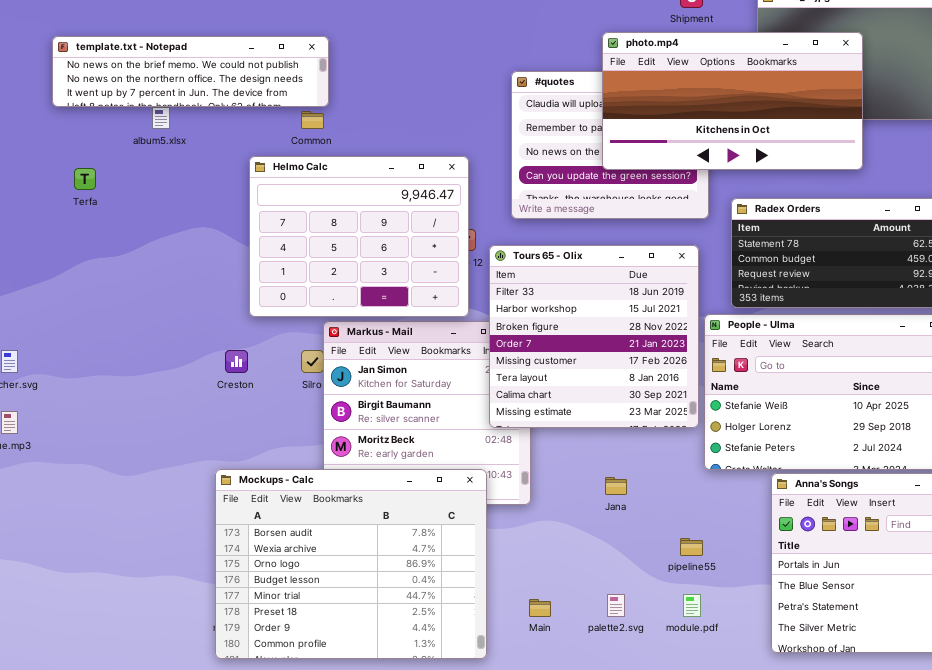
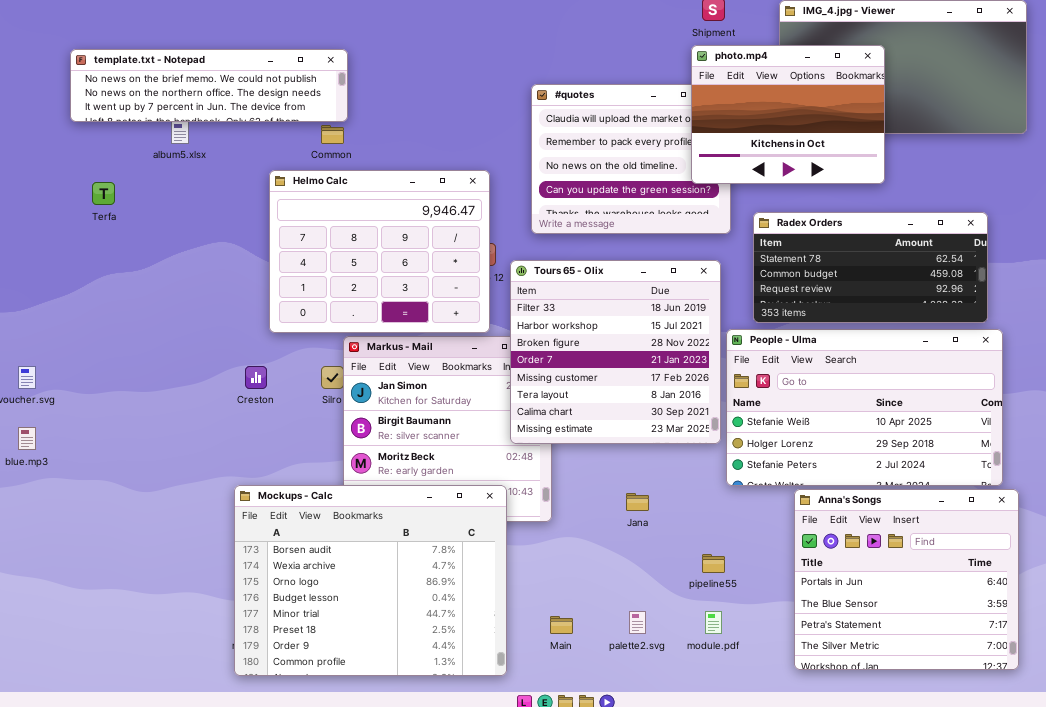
photo.mp4: [602,32,863,170] -> [691,45,885,184], resized

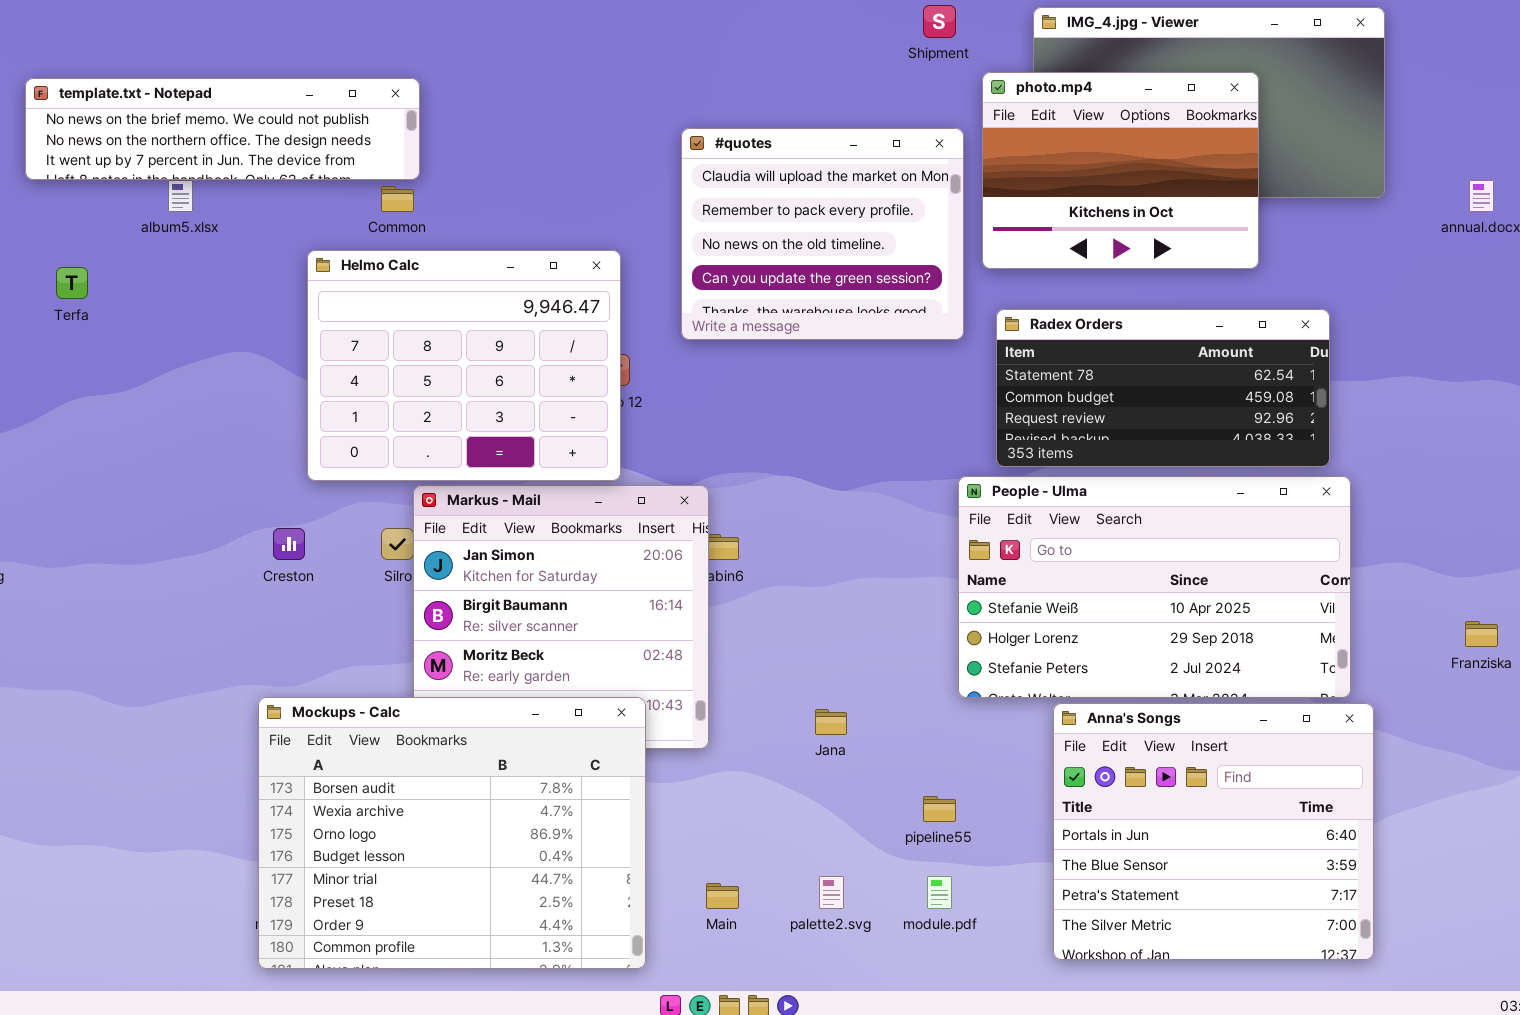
photo.mp4: [691,45,885,184] -> [982,72,1259,269], moved
Tours 65 - Olix: [510,260,721,444] -> none, closed

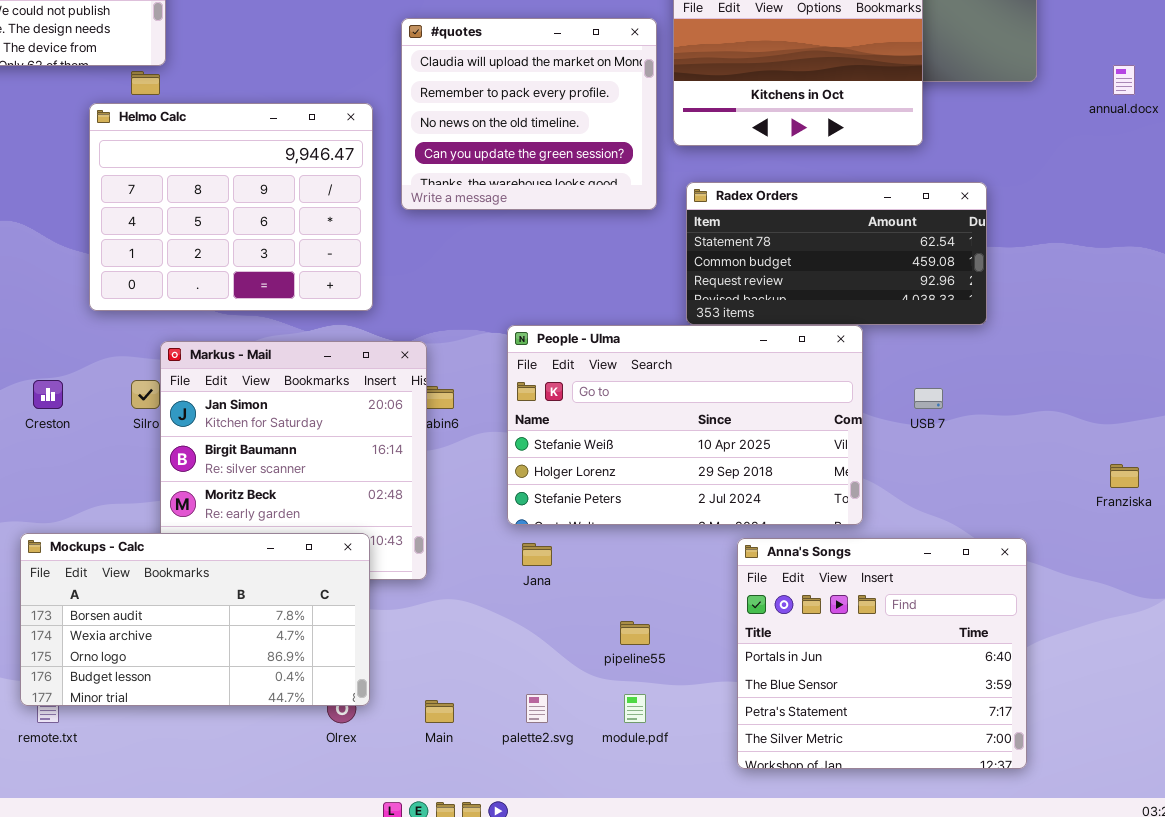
Helmo Calc: [307,250,621,481] -> [89,103,373,311], moved
People - Ulma: [958,476,1351,698] -> [507,325,863,525], moved
Mockups - Calc: [258,697,646,969] -> [20,533,370,706], resized

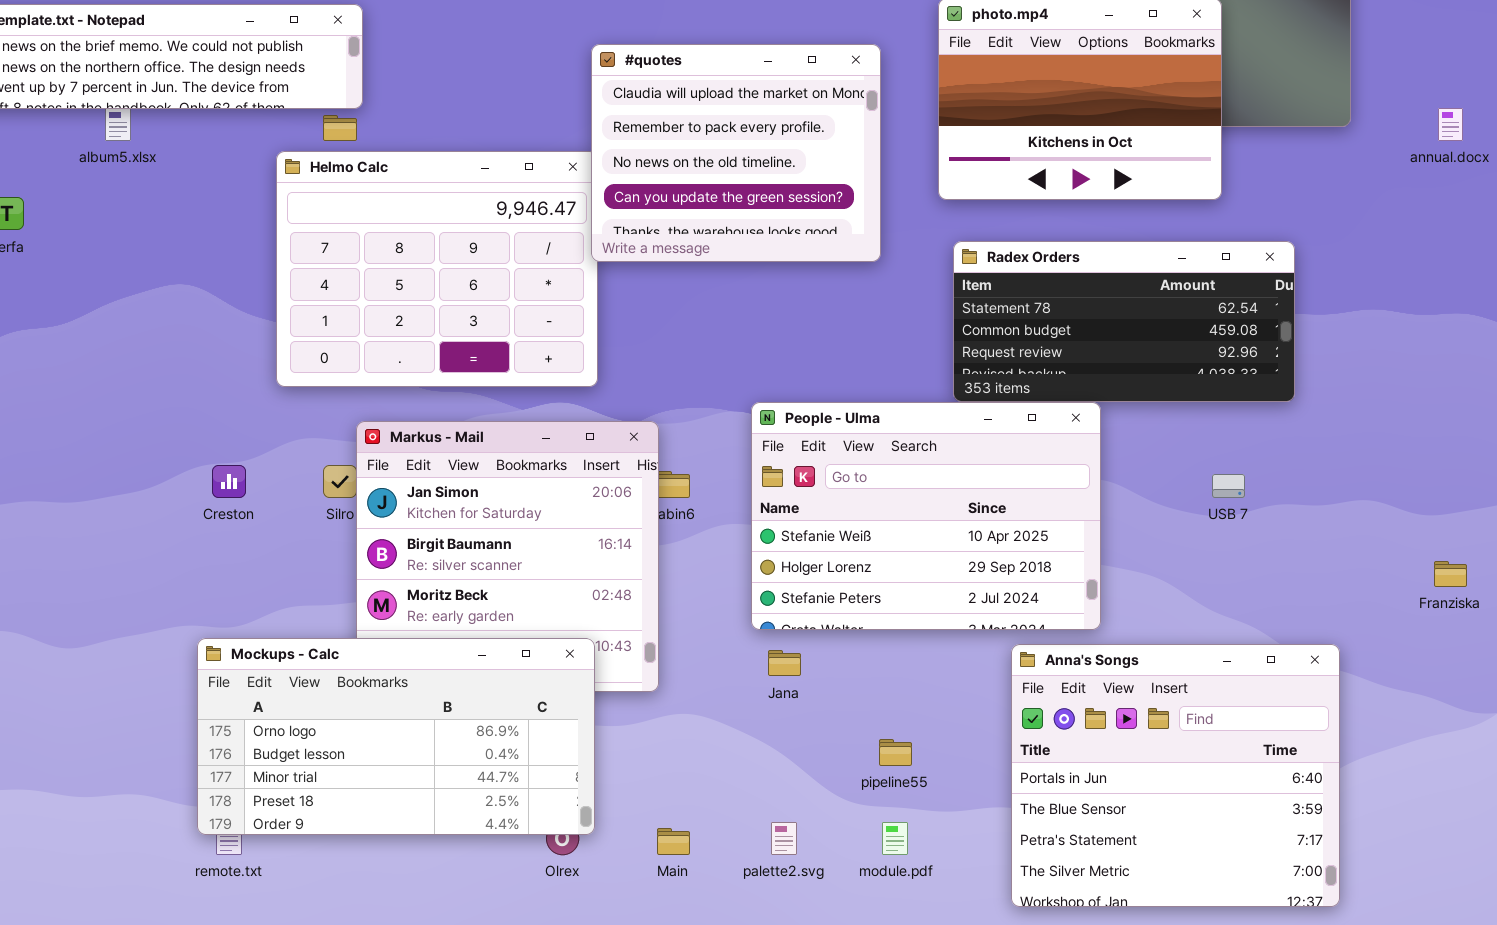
#quotes: [401,18,657,210] -> [591,44,881,262], moved
People - Ulma: [507,325,863,525] -> [751,402,1101,630], resized
Mockups - Calc: [20,533,370,706] -> [197,638,595,835], scrolled down 2 rows

